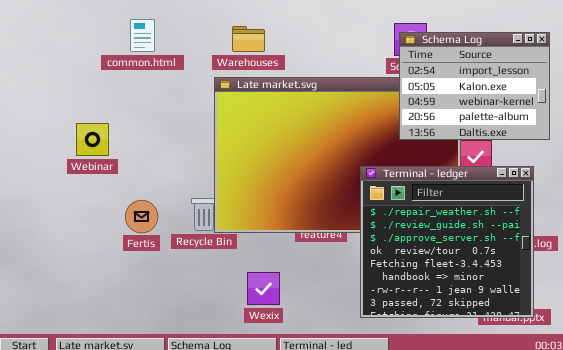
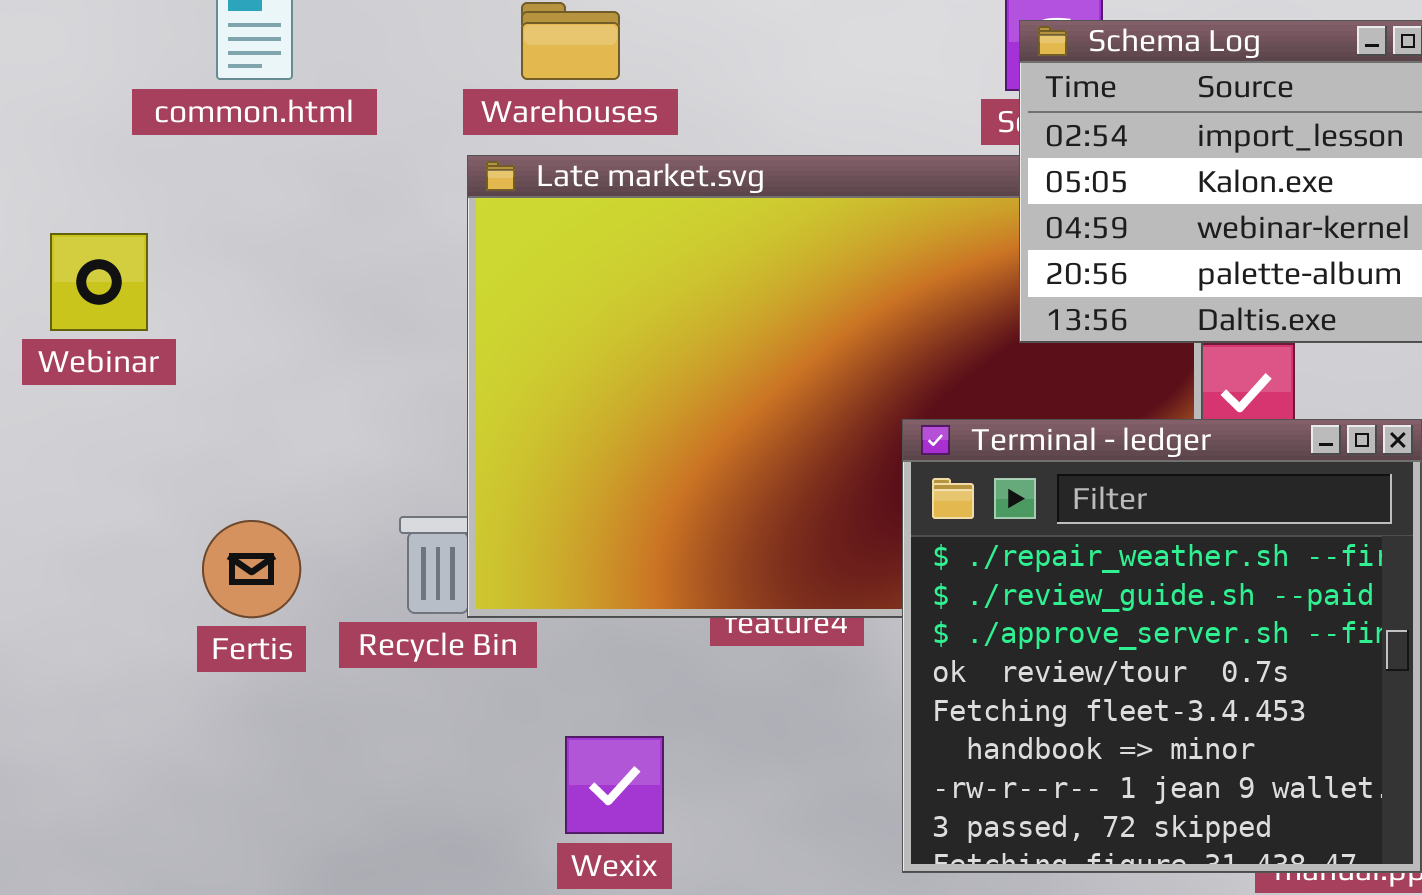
Webinar: [76,123,109,156] -> [50,233,148,331], moved

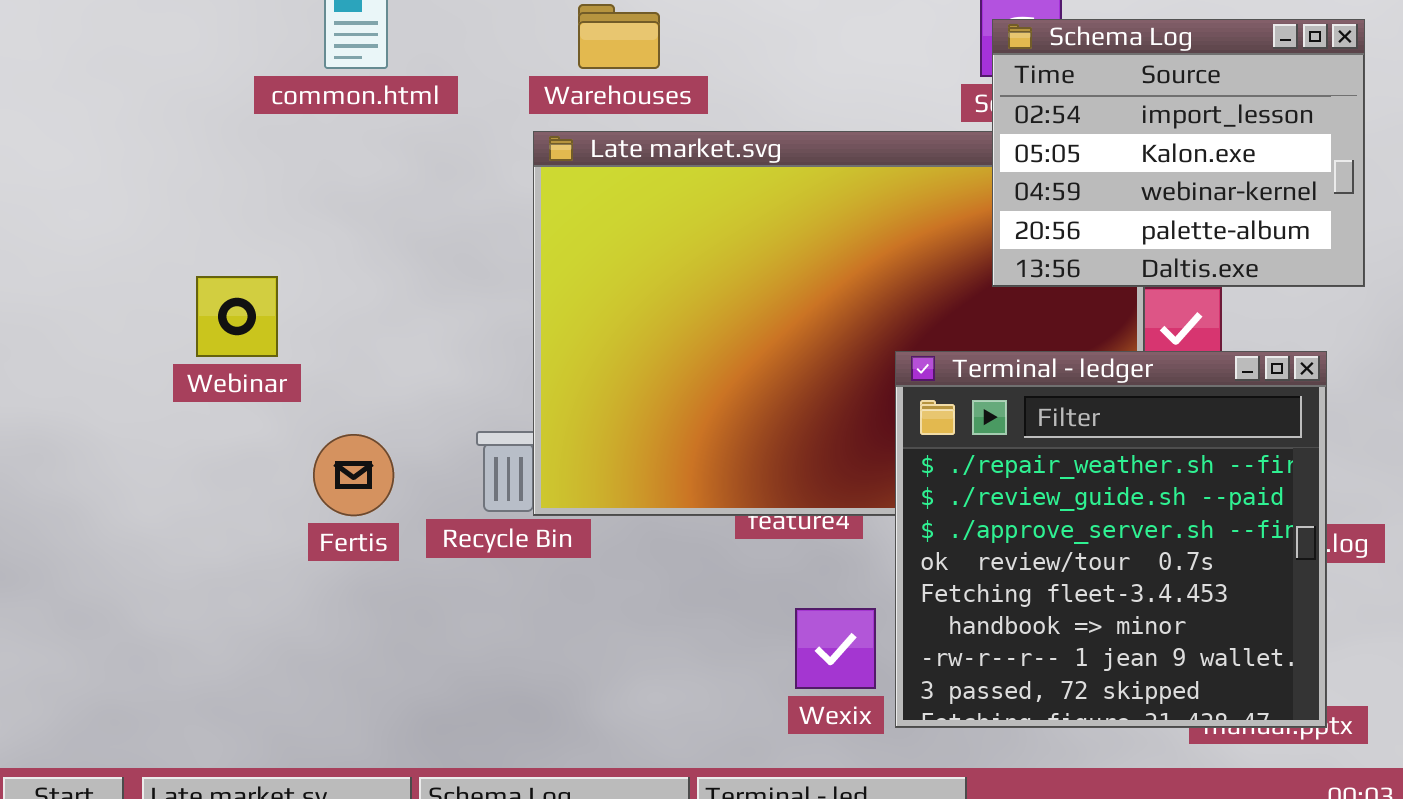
Webinar: [50,233,148,331] -> [196,276,278,357], moved
Wexix: [565,736,664,834] -> [795,608,876,689], moved

